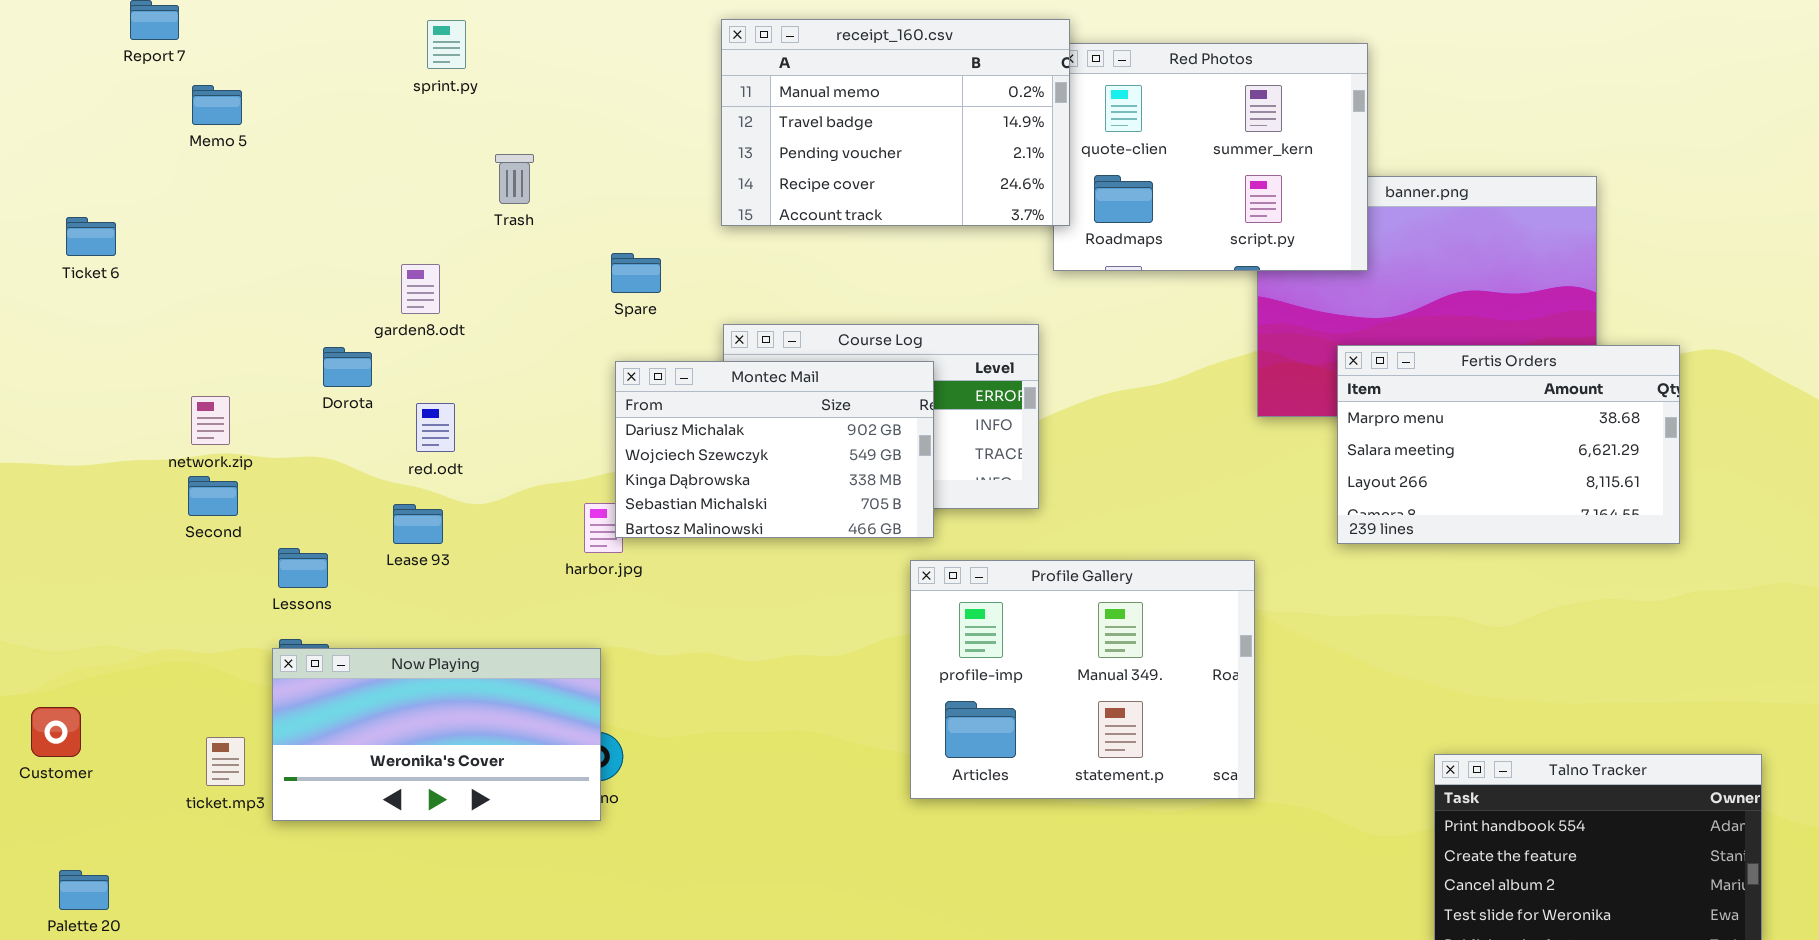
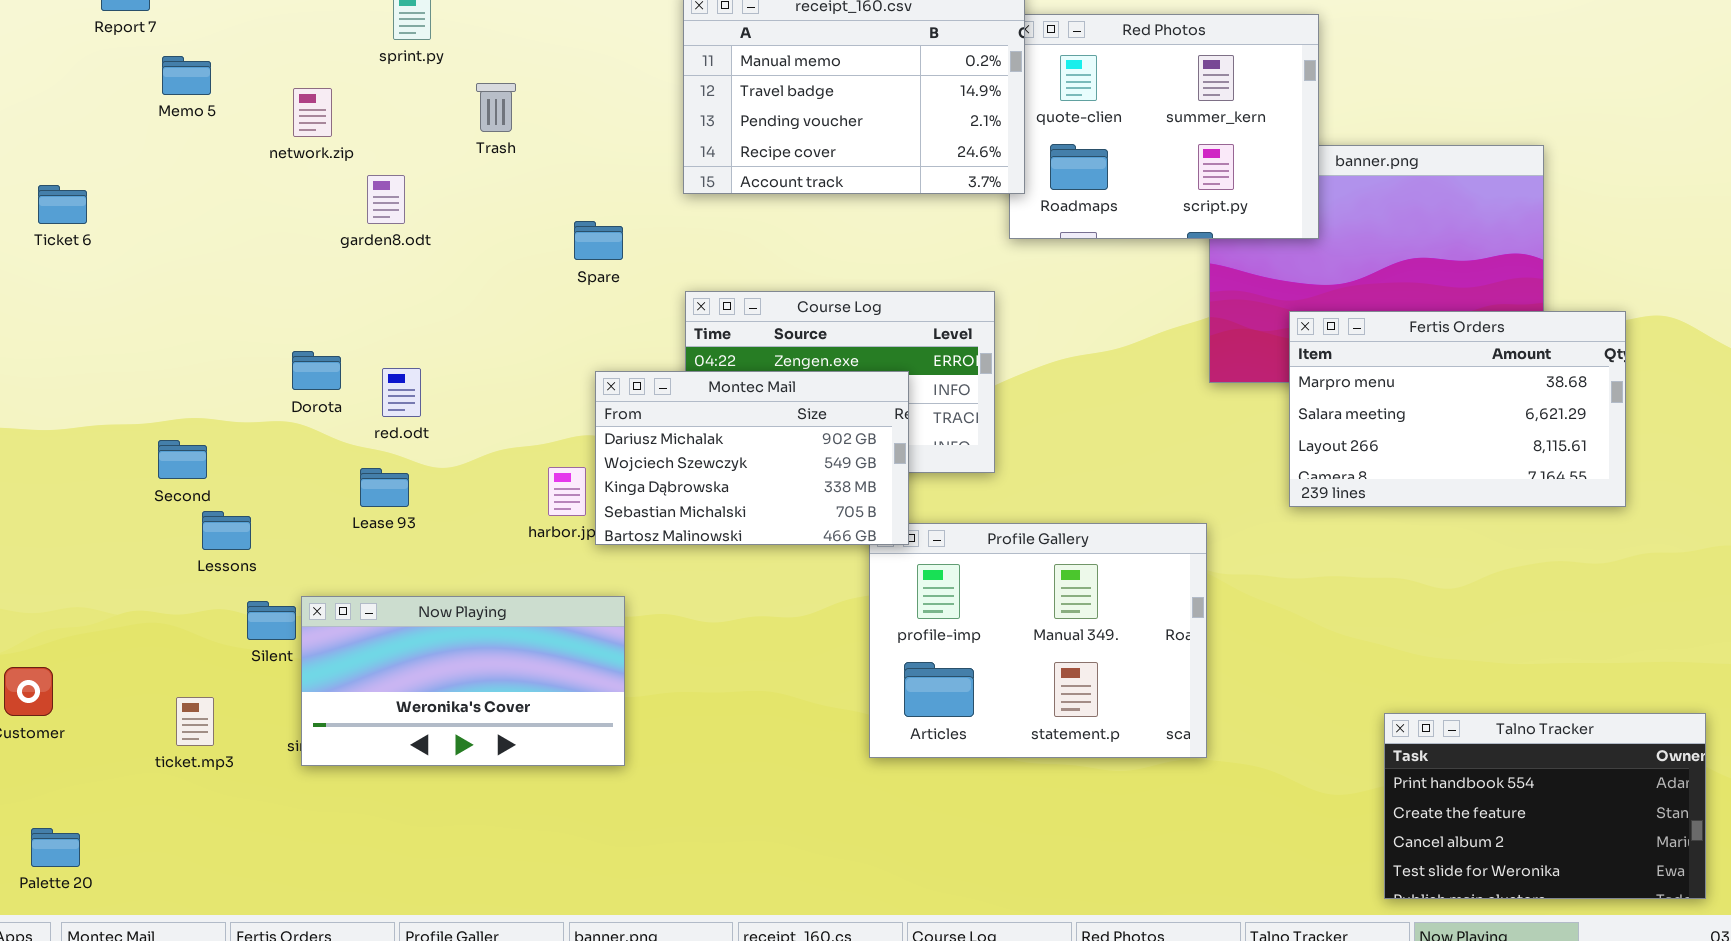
Trash: [495,154,534,204] -> [476,83,516,132], moved
garden8.odt: [401,264,440,314] -> [367,175,405,224], moved
Dorota: [323,347,372,387] -> [292,351,341,390], moved
Montec Mail: [615,361,934,538] -> [595,371,909,545], moved
network.zip: [191,396,230,445] -> [293,88,332,137], moved
Lessons: [278,548,328,588] -> [202,511,251,550], moved
Now Playing: [272,648,601,821] -> [301,596,625,766], moved

